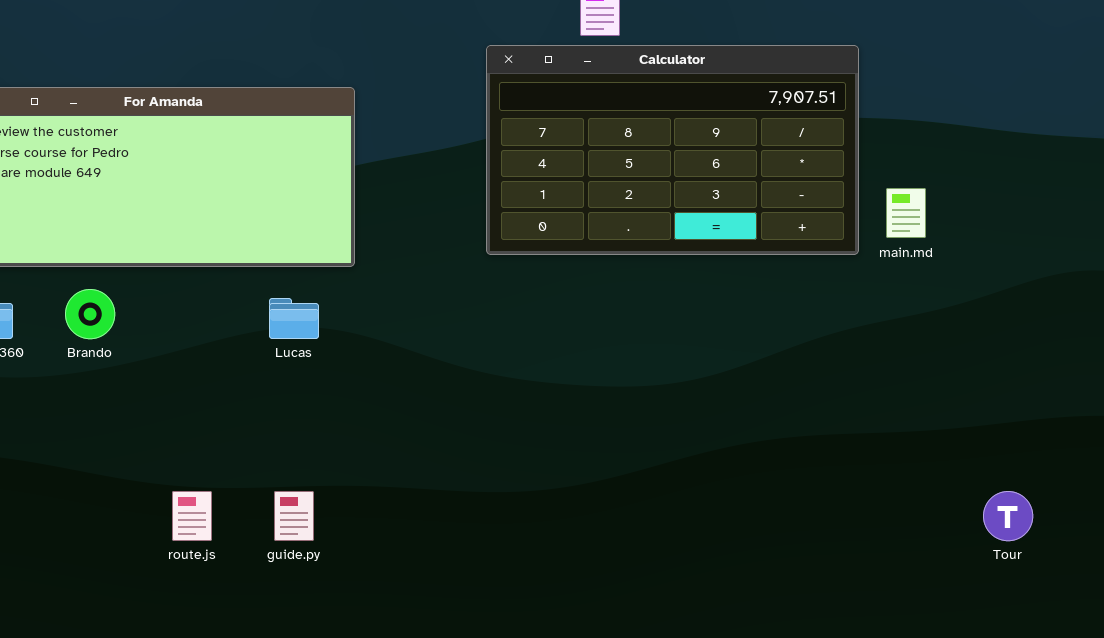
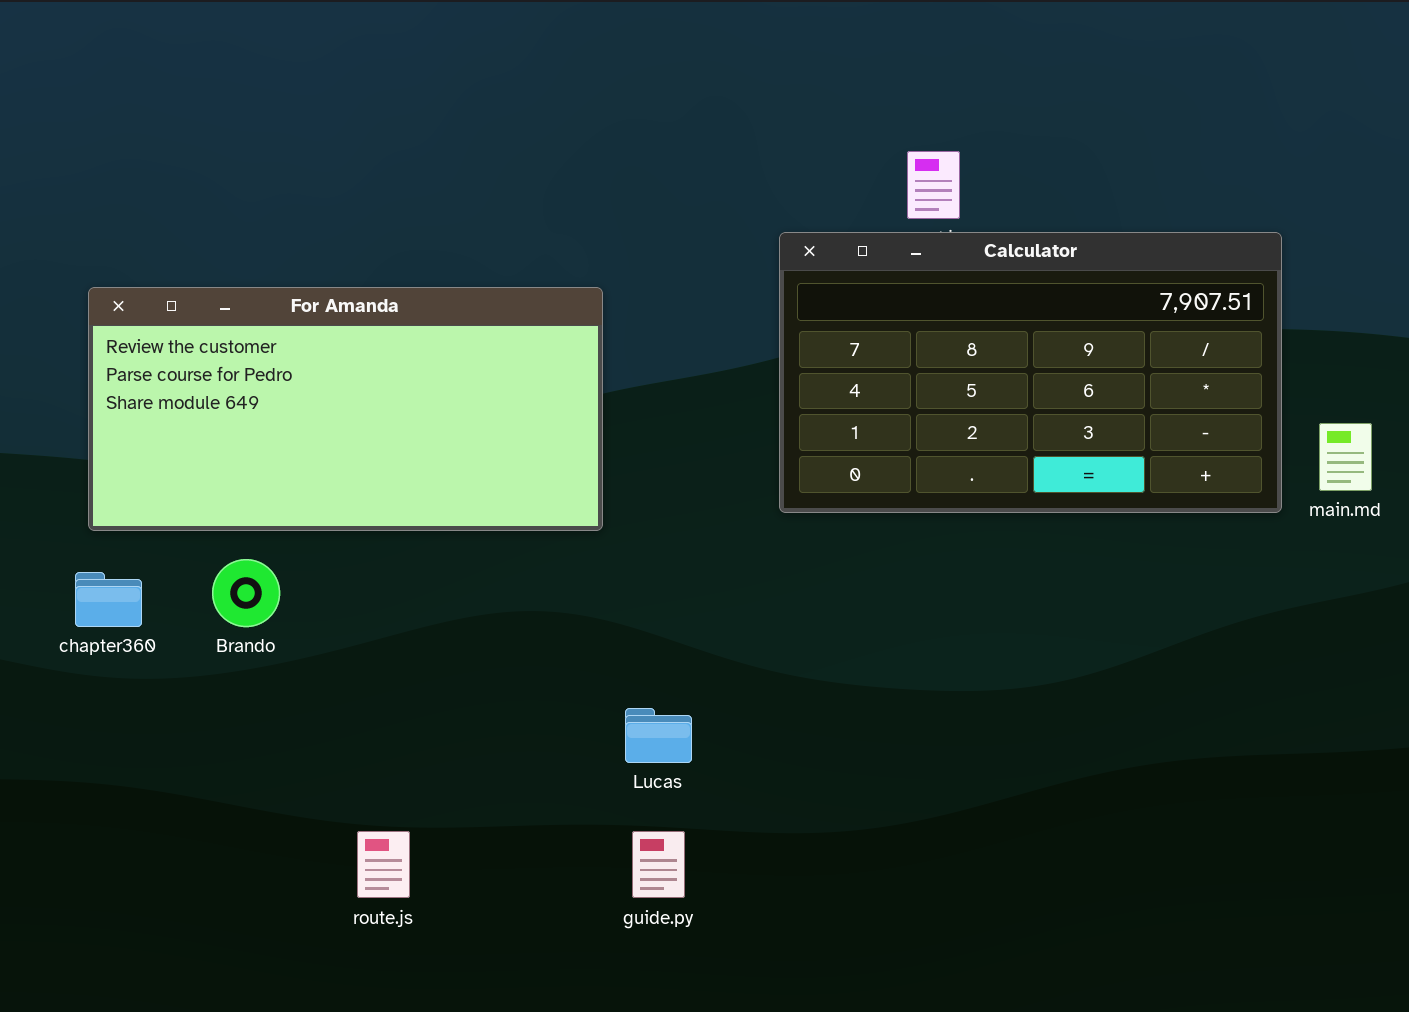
Lucas: [269,298,319,339] -> [625,708,692,763], moved
guide.py: [274,491,314,541] -> [632,831,685,898], moved

